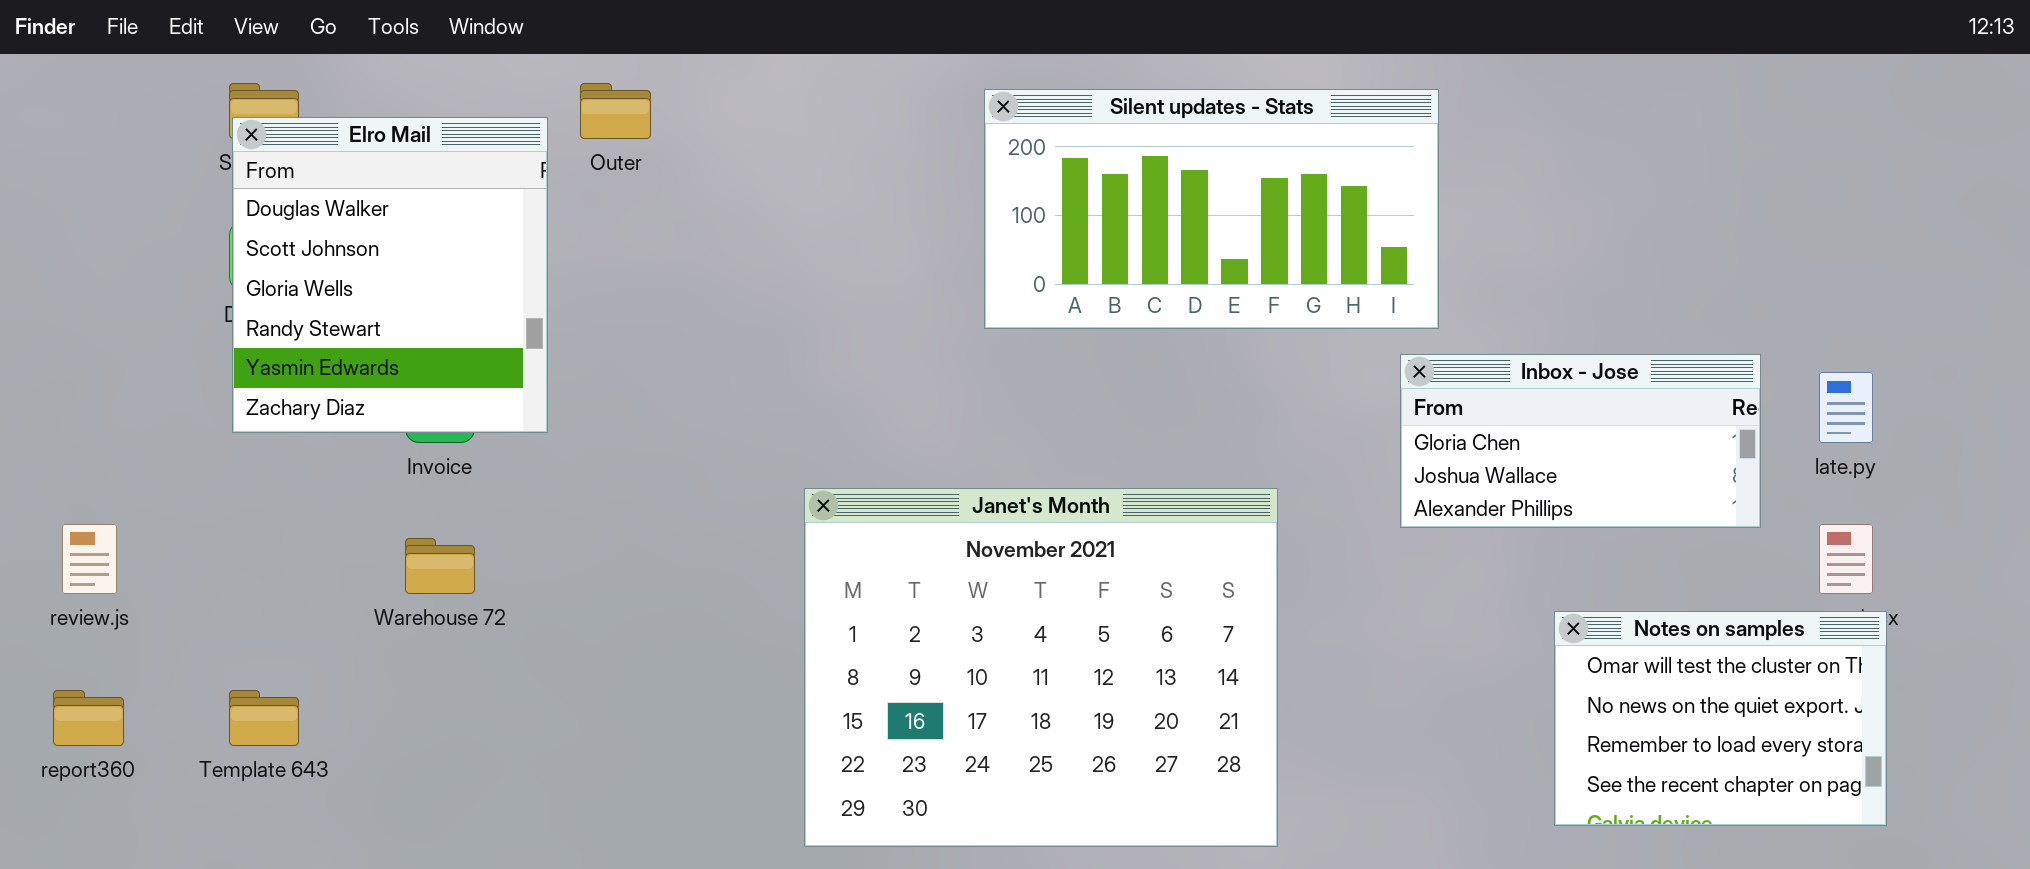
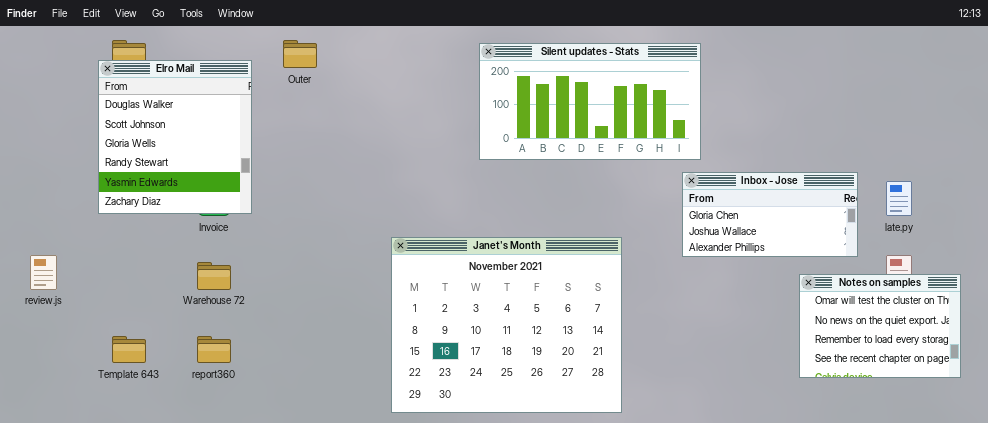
Elro Mail: [232,117,548,433] -> [98,60,252,214], moved
Notes on samples: [1554,611,1887,826] -> [799,274,961,378], moved
report360: [53,690,124,746] -> [197,336,231,363], moved

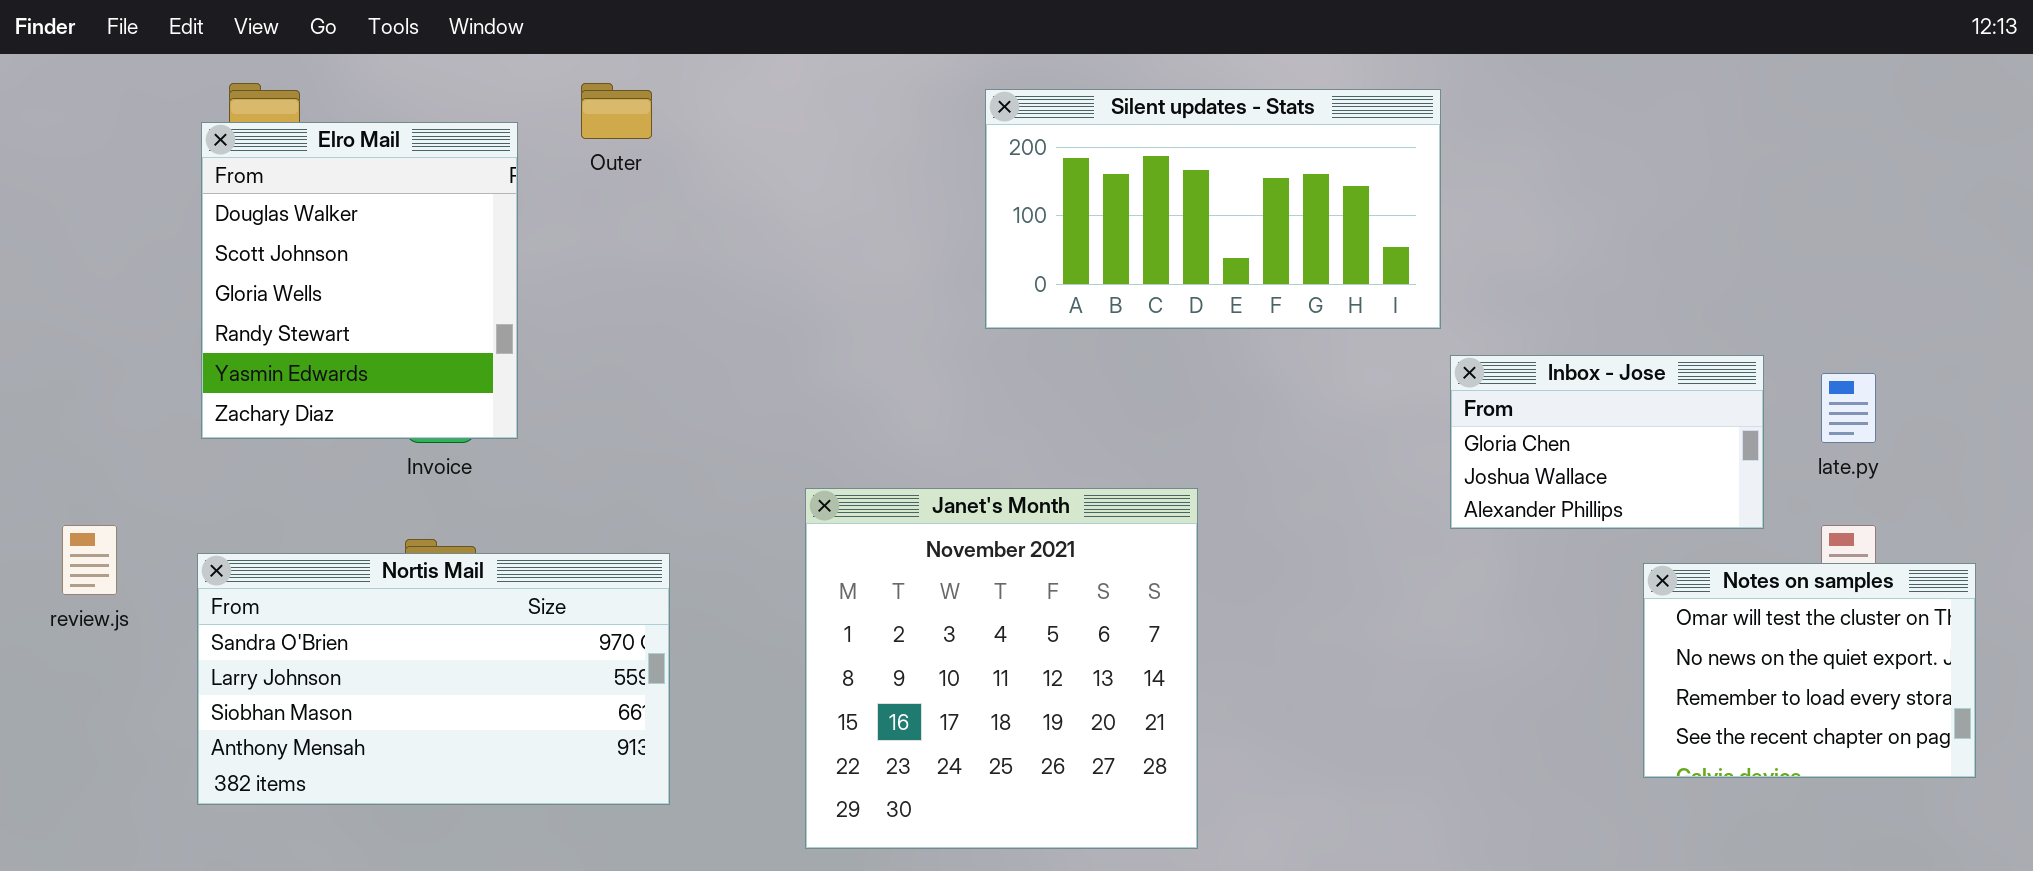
Inbox - Jose: [682,172,858,257] -> [1450,355,1764,529], resized
Janet's Month: [391,237,622,413] -> [805,488,1198,849], resized
Nortis Mail: none -> [197,553,670,805], opened

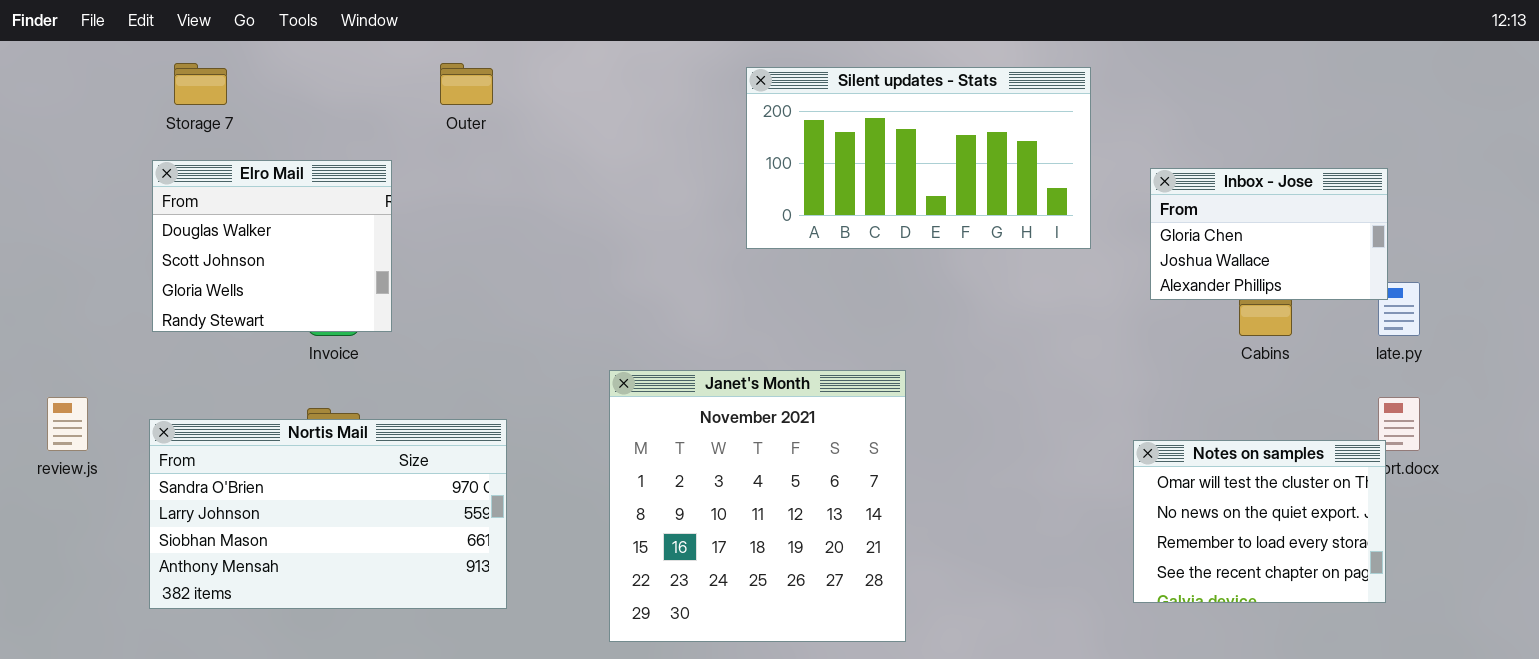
Elro Mail: [201,122,518,439] -> [152,160,392,332], resized
Inbox - Jose: [1450,355,1764,529] -> [1150,168,1388,300], moved
Notes on samples: [1643,563,1976,778] -> [1133,440,1386,603], moved

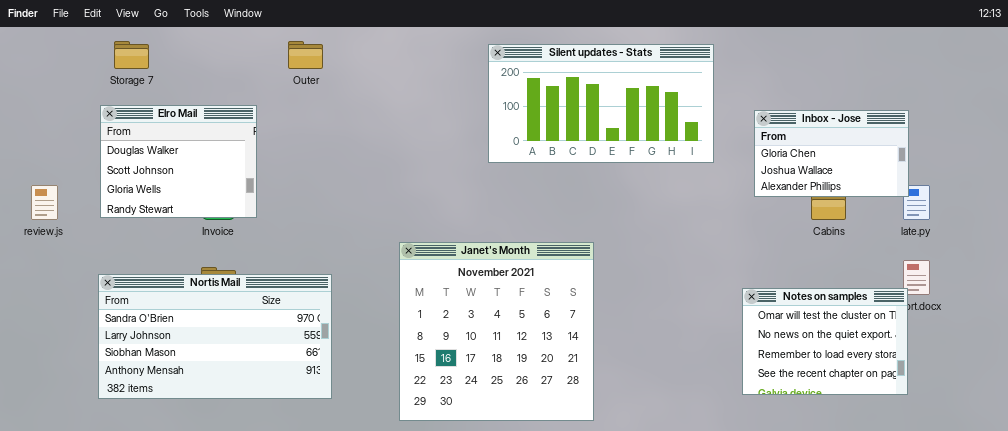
review.js: [47,397,88,451] -> [31,185,58,220], moved

